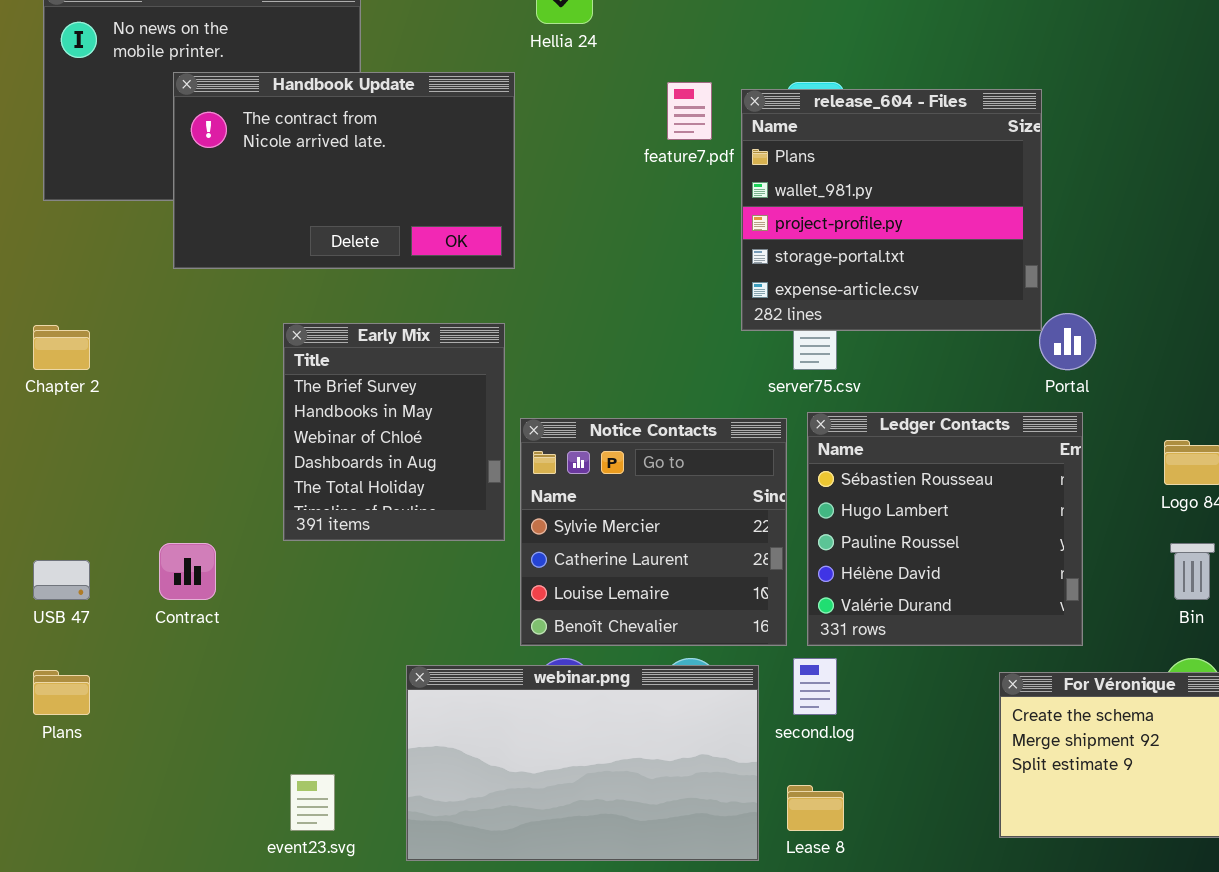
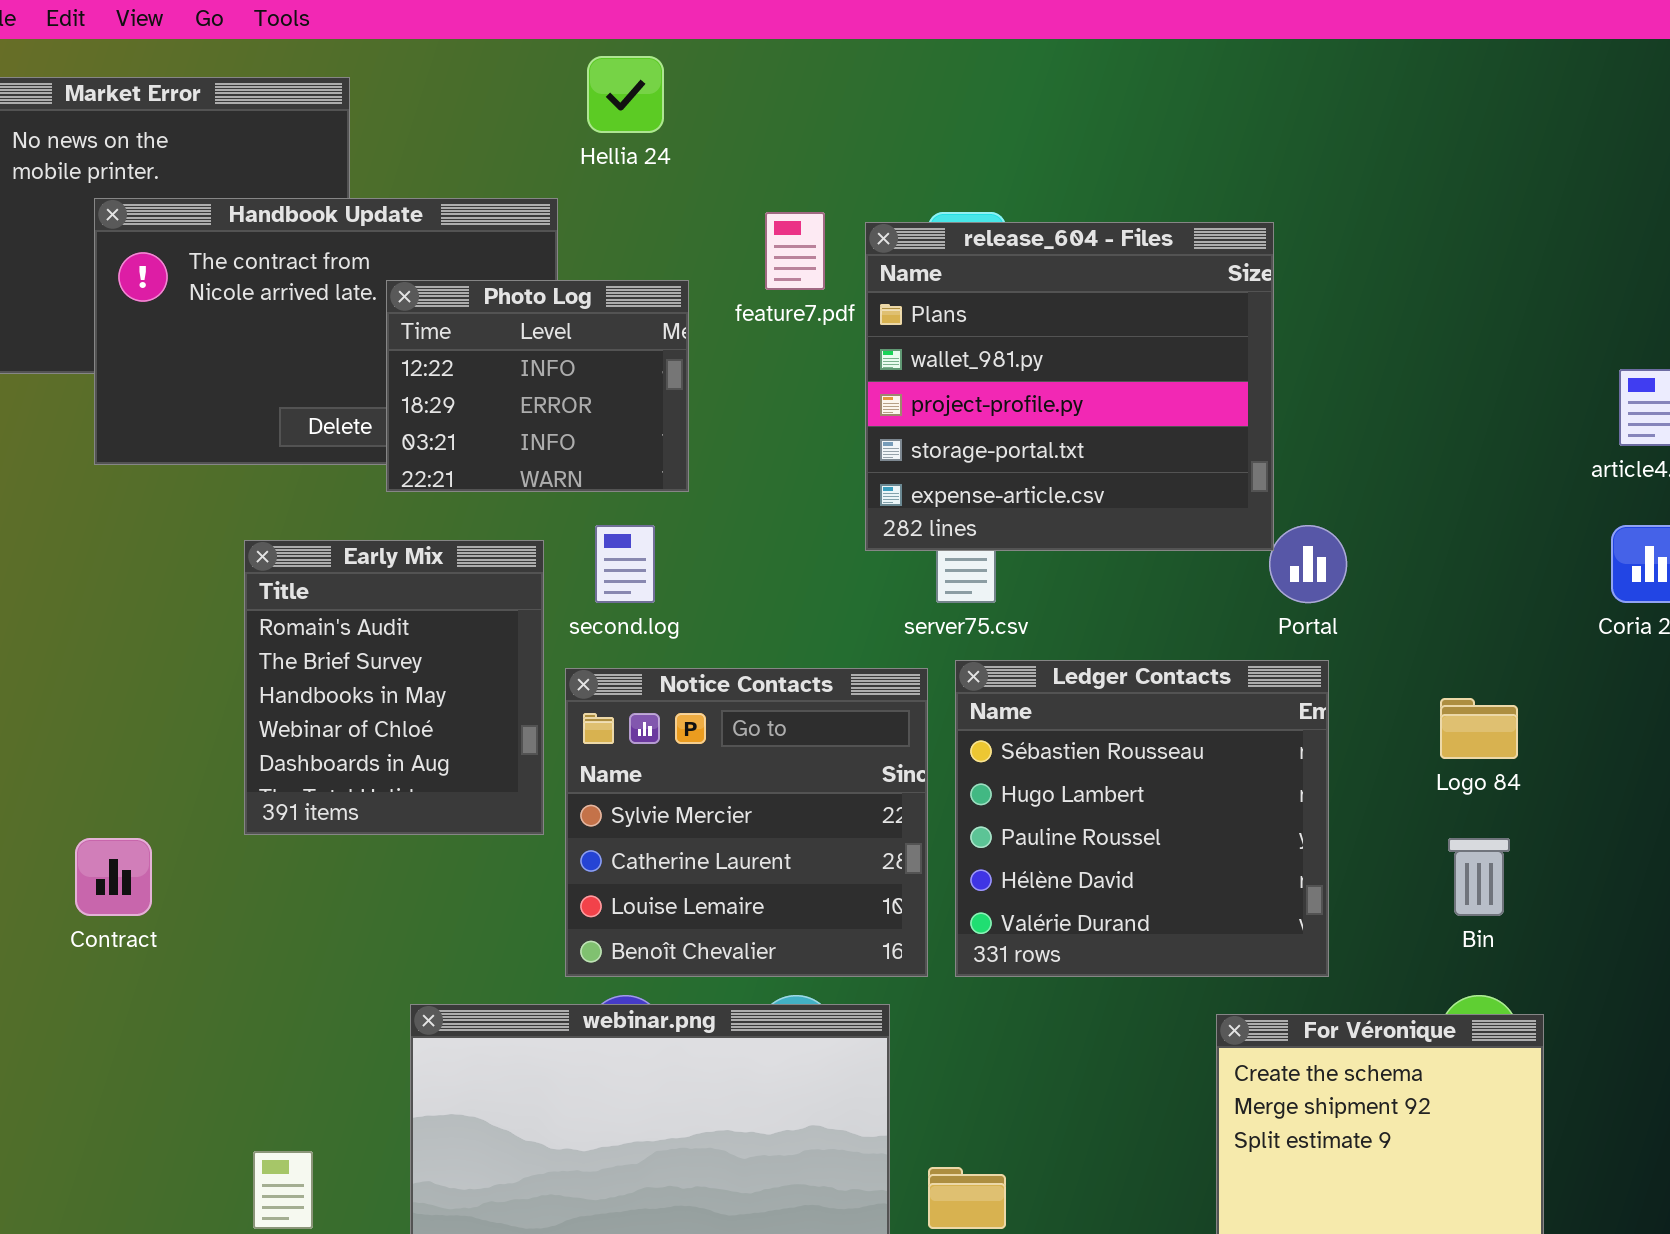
Photo Log: none -> [386,280,689,492], opened
Early Mix: [283,323,505,541] -> [244,540,544,835], scrolled up 1 row
second.log: [793,658,837,715] -> [595,525,655,603], moved

